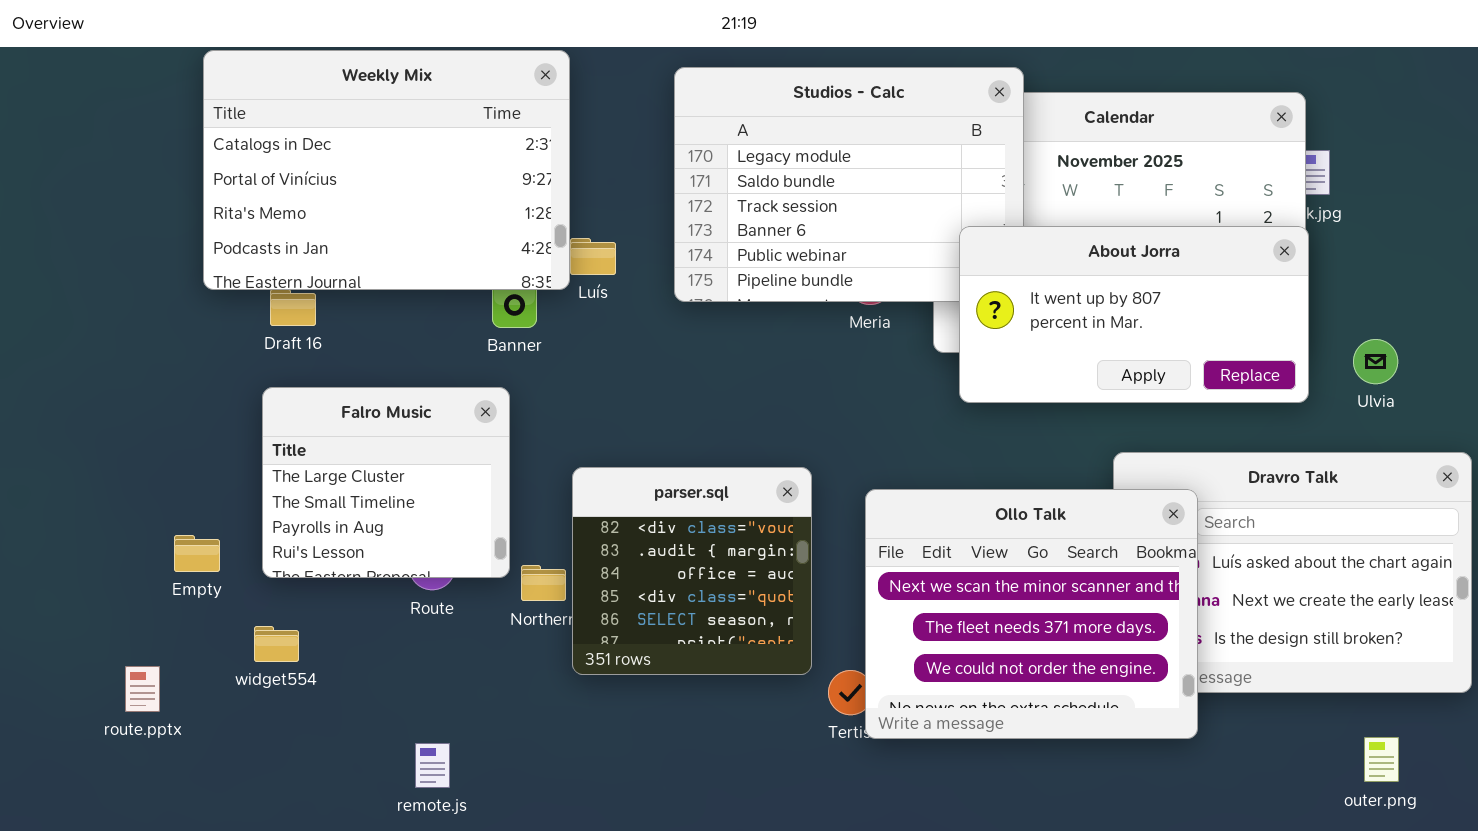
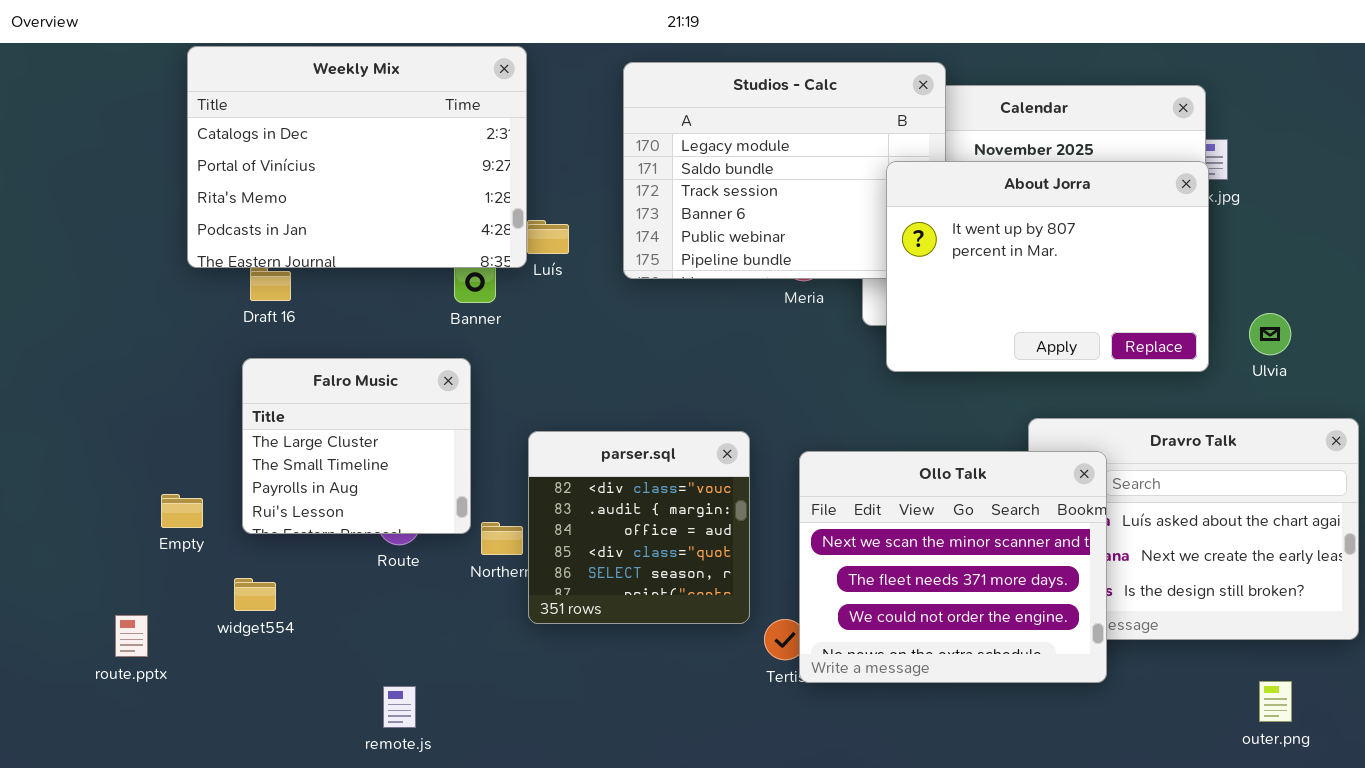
About Jorra: [959,226,1309,403] -> [886,161,1209,372], resized

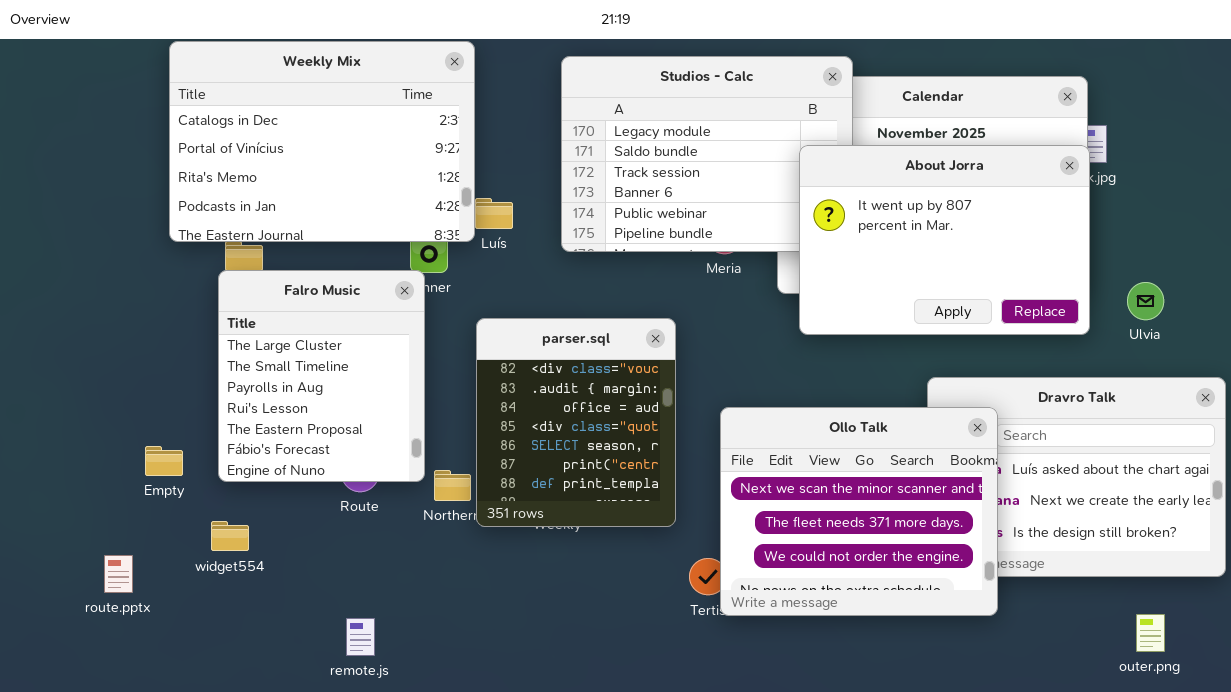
Falro Music: [242,358,471,534] -> [218,270,425,482], resized
parser.sql: [528,431,750,624] -> [476,318,676,527], moved, resized

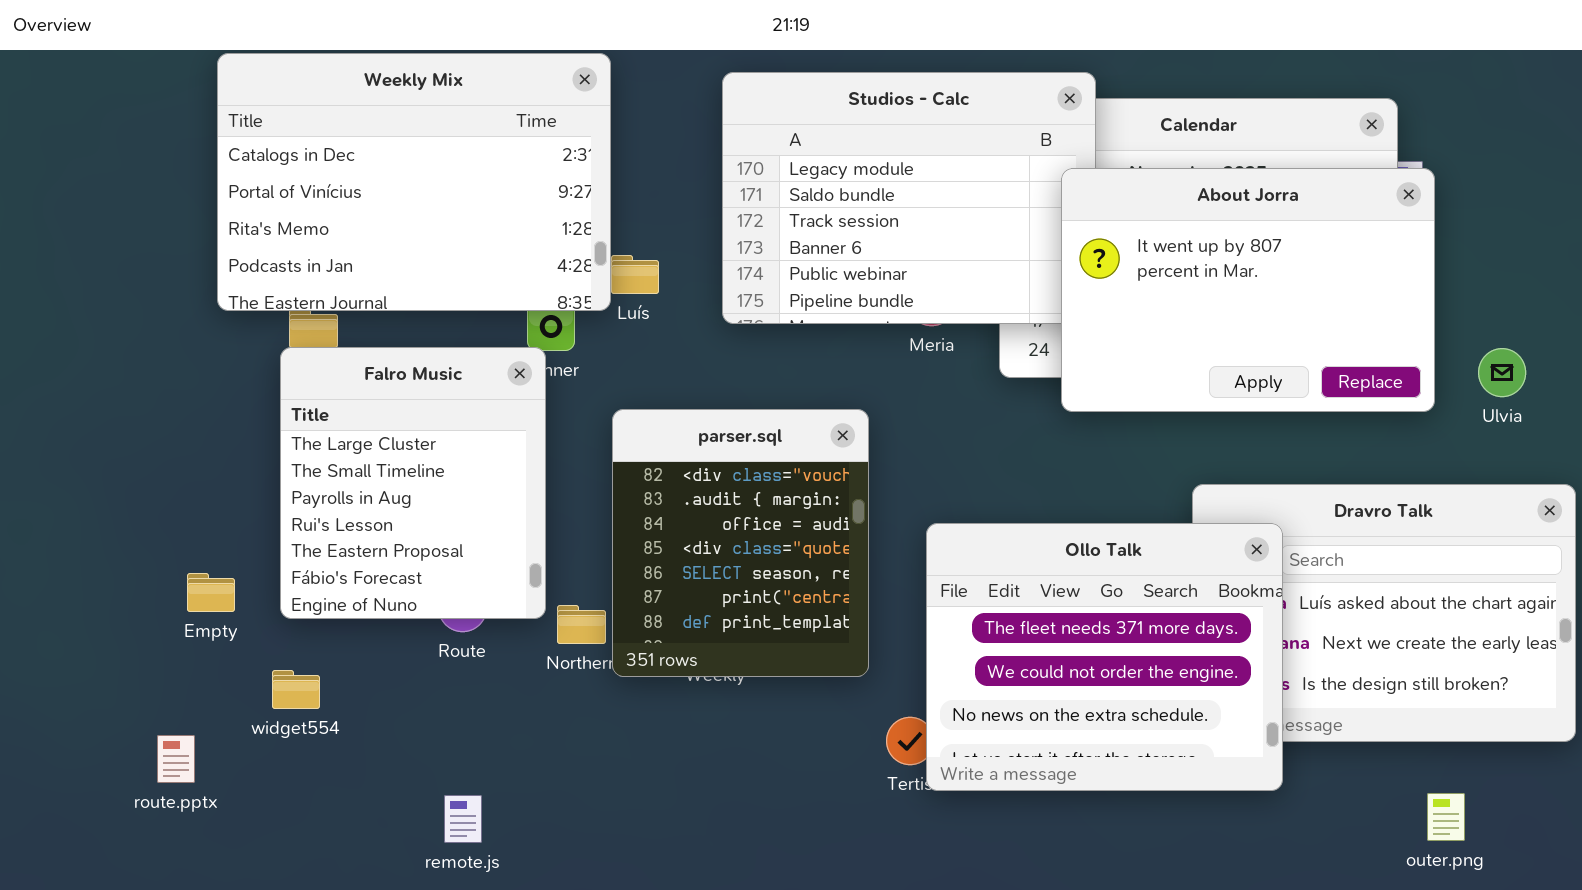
About Jorra: [799,145,1090,335] -> [1061,168,1435,412], moved
Ulvia: [1127,282,1164,320] -> [1478,348,1526,397], moved
Ollo Talk: [720,407,998,616] -> [926,523,1283,791], scrolled down 1 row
route.pptx: [104,555,133,593] -> [157,735,195,783], moved
outer.png: [1136,614,1165,652] -> [1427,793,1465,841], moved

